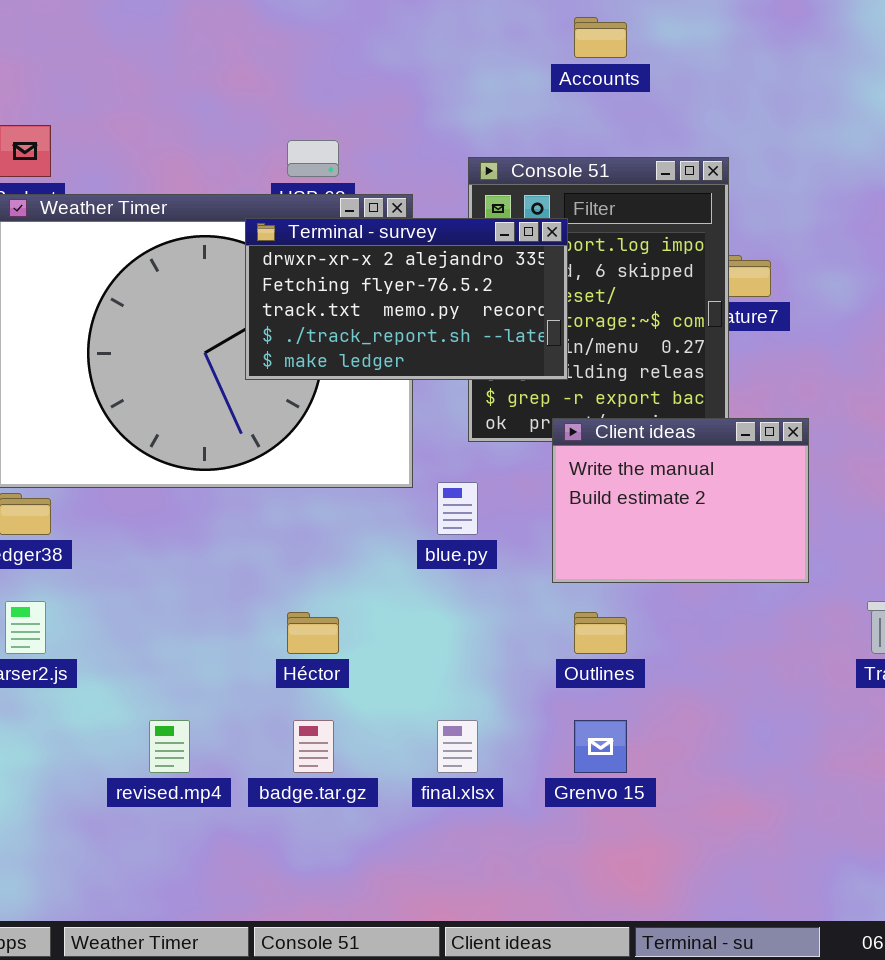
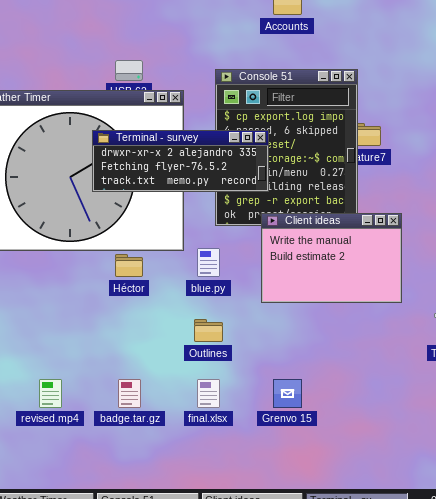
Terminal - survey: [245,218,568,380] -> [92,130,269,192], resized
Héctor: [287,612,339,654] -> [115,254,143,277], moved
Outlines: [574,612,627,654] -> [194,319,223,342], moved

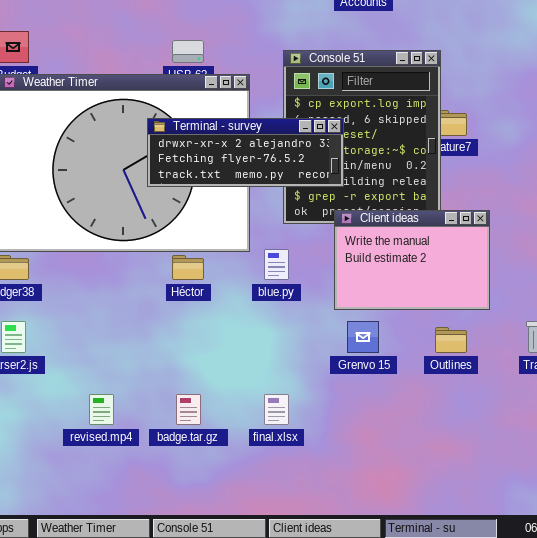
Outlines: [194,319,223,342] -> [435,327,467,353], moved
Grenvo 15: [273,379,302,408] -> [347,321,379,353], moved

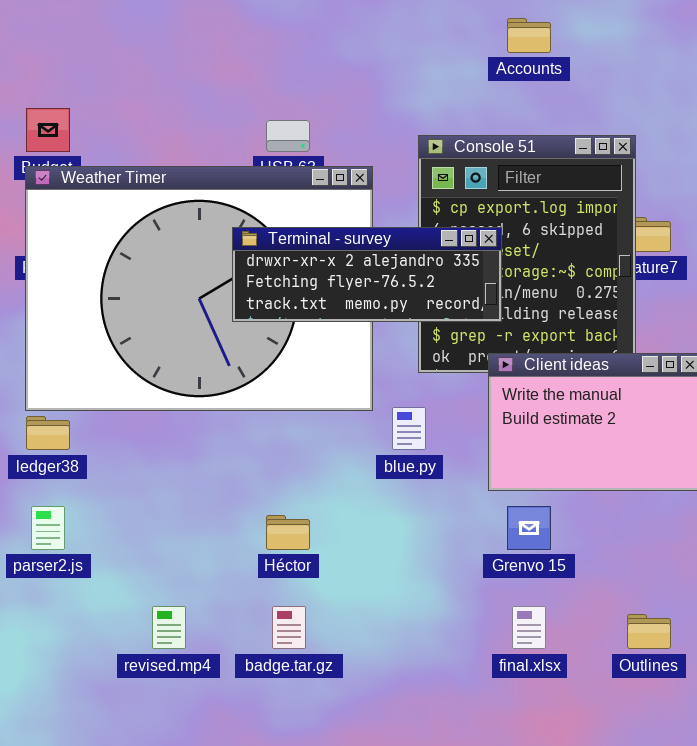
Héctor: [172,255,204,280] -> [266,515,310,550], moved
Outlines: [435,327,467,353] -> [627,614,671,649], moved
final.xlsx: [264,394,289,425] -> [512,606,546,649], moved

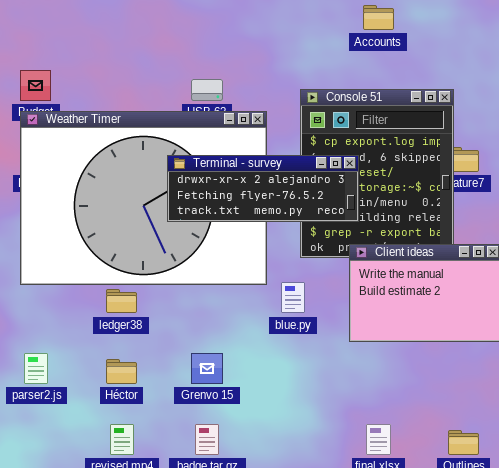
ledger38: [26,416,70,450] -> [106,289,137,313], moved
Grenvo 15: [507,506,551,550] -> [191,353,223,384], moved
Héctor: [266,515,310,550] -> [106,359,137,384], moved

